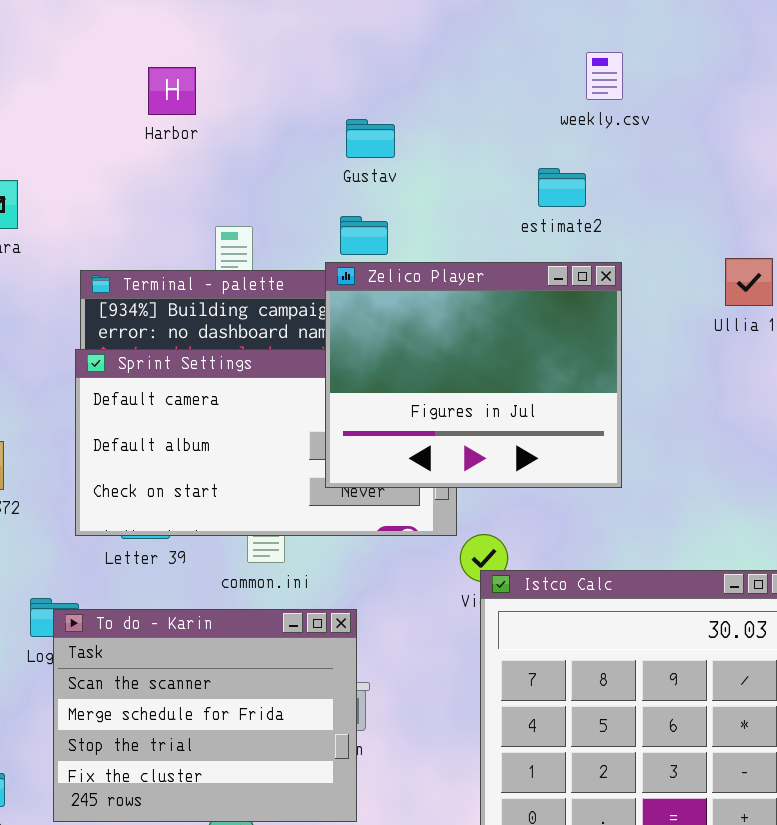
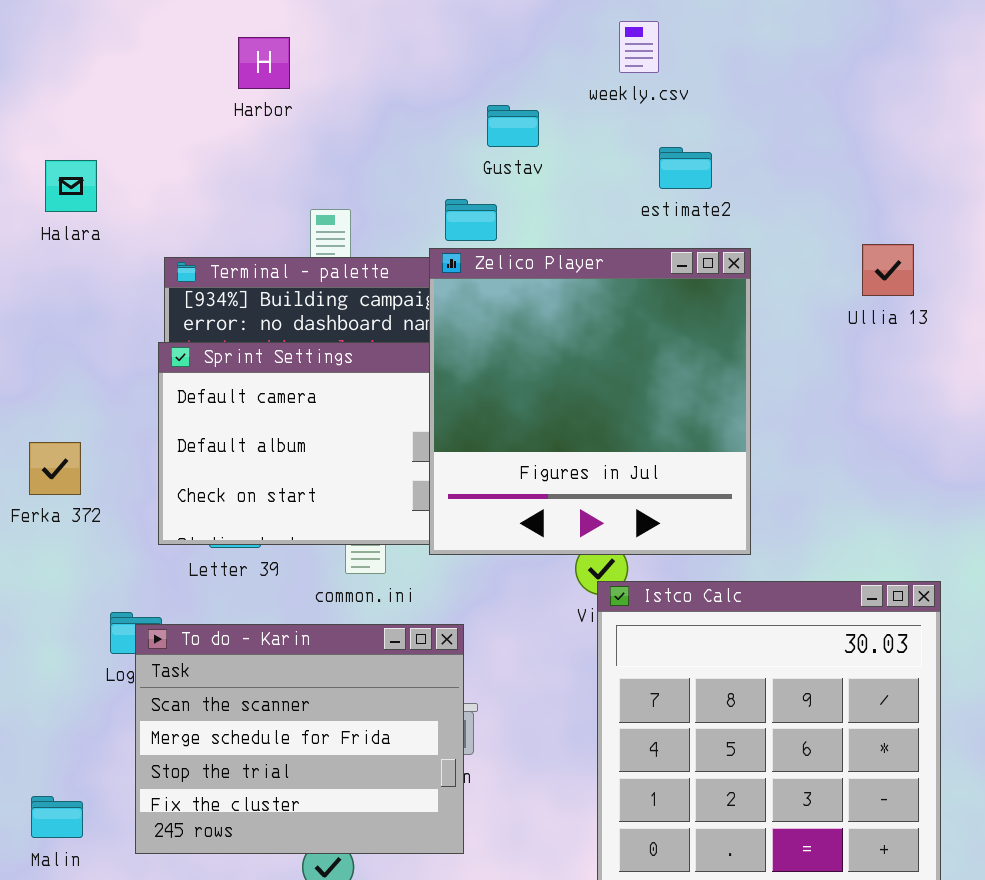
weekly.csv: [586,52,623,100] -> [619,21,659,73], moved
Gustav: [346,119,395,158] -> [487,105,539,147], moved
Zelico Player: [325,262,622,488] -> [429,248,751,555], resized

